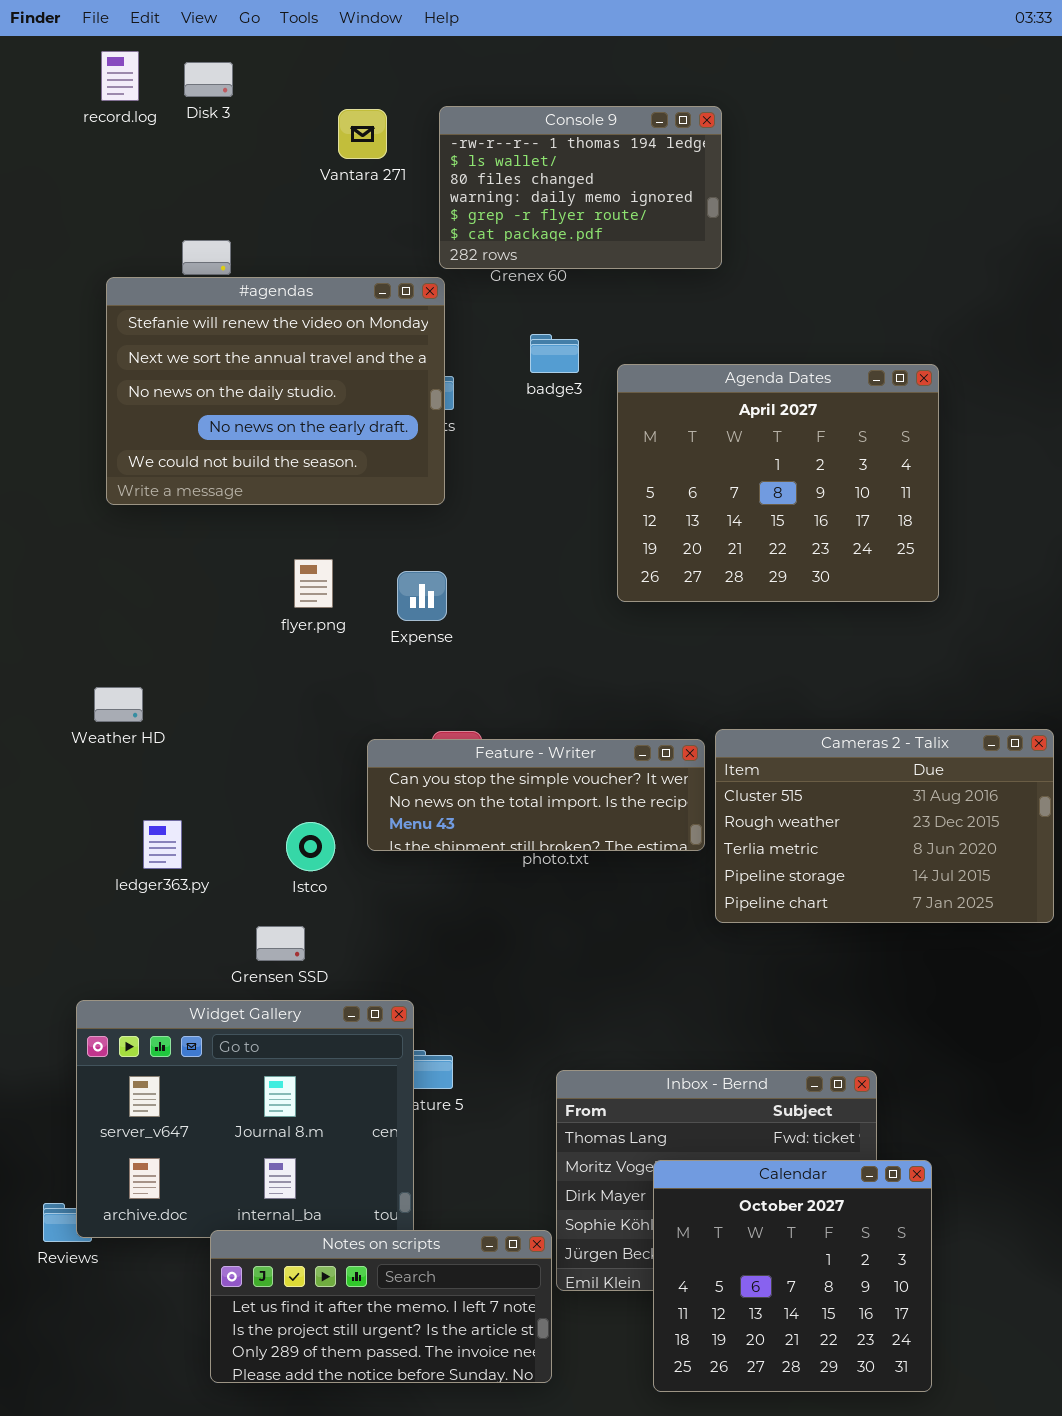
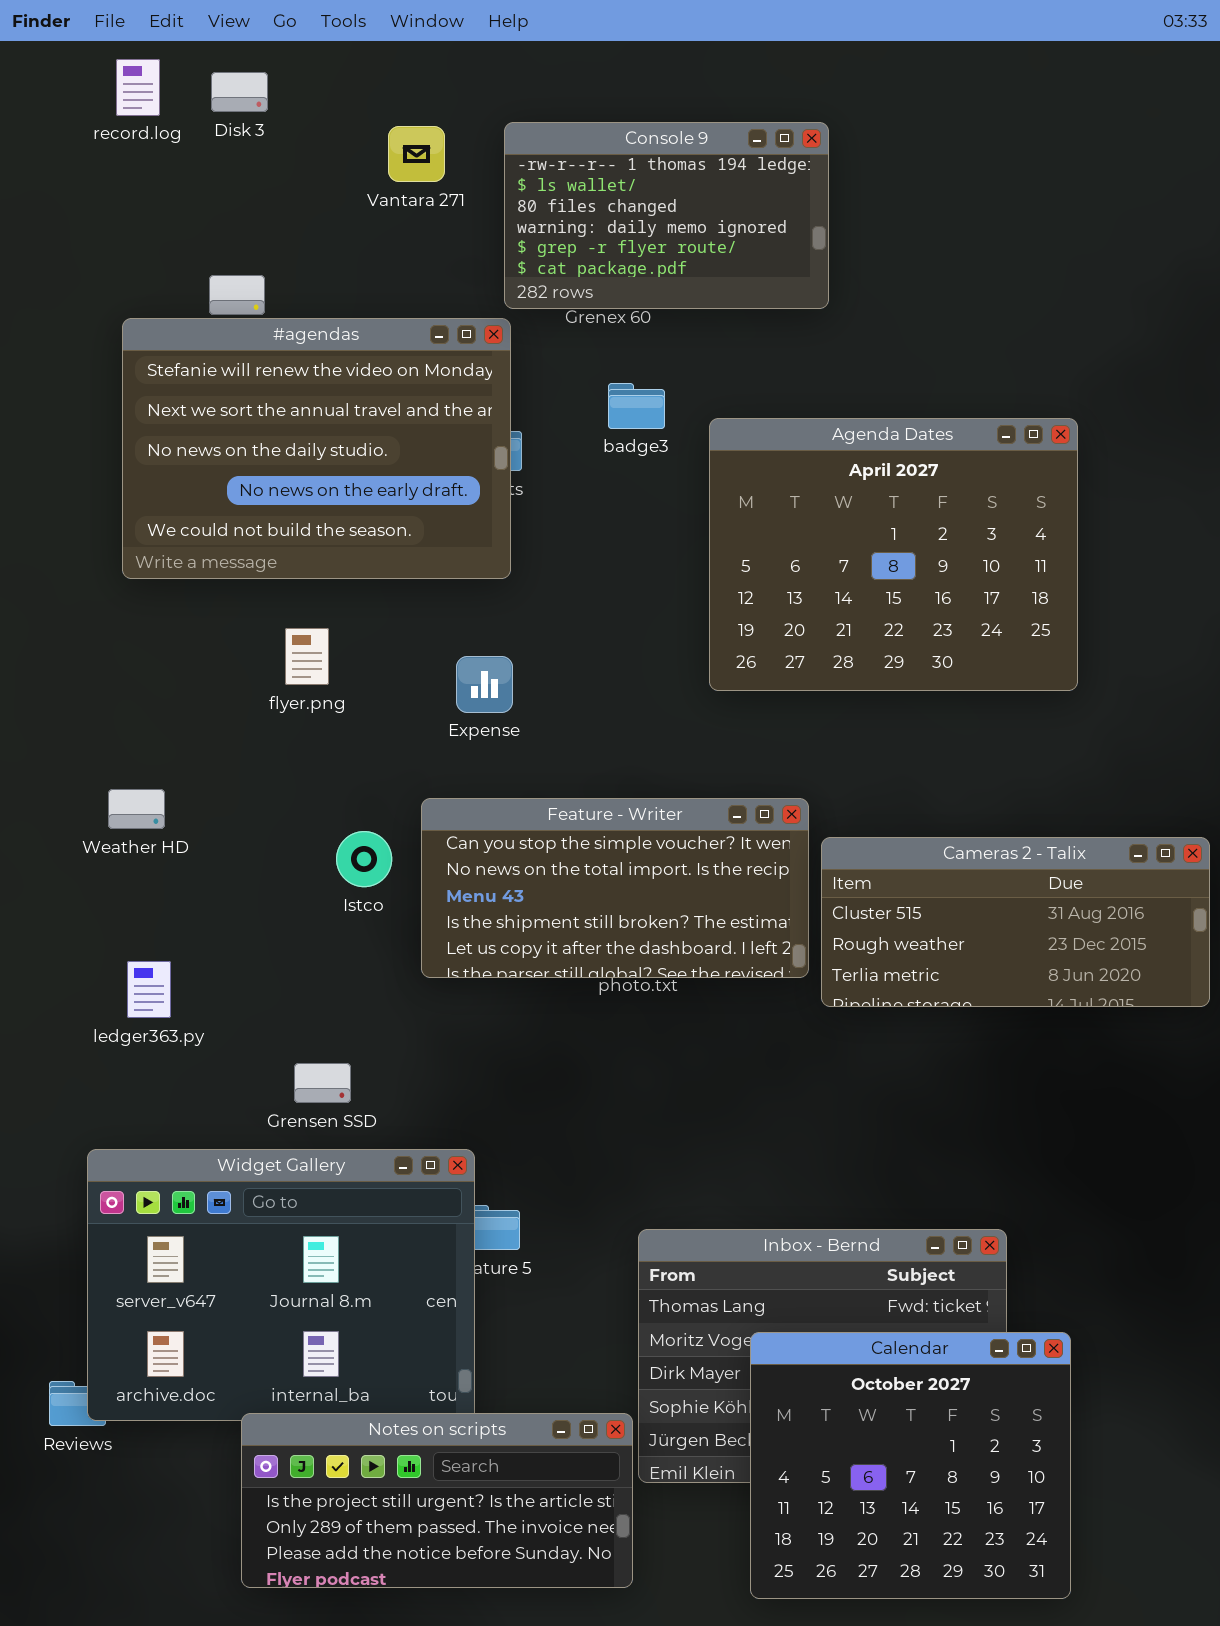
flyer.png: [294,559,333,608] -> [285,628,329,685], moved
Cameras 2 - Talix: [715,729,1054,923] -> [821,837,1210,1007], resized
Feature - Writer: [367,739,705,851] -> [421,798,809,978], resized
ledger363.py: [143,820,182,869] -> [127,961,171,1018], moved
Istco: [286,822,335,871] -> [336,831,392,887], moved
Notes on scripts: [210,1230,552,1383] -> [241,1413,633,1588], scrolled down 1 row

